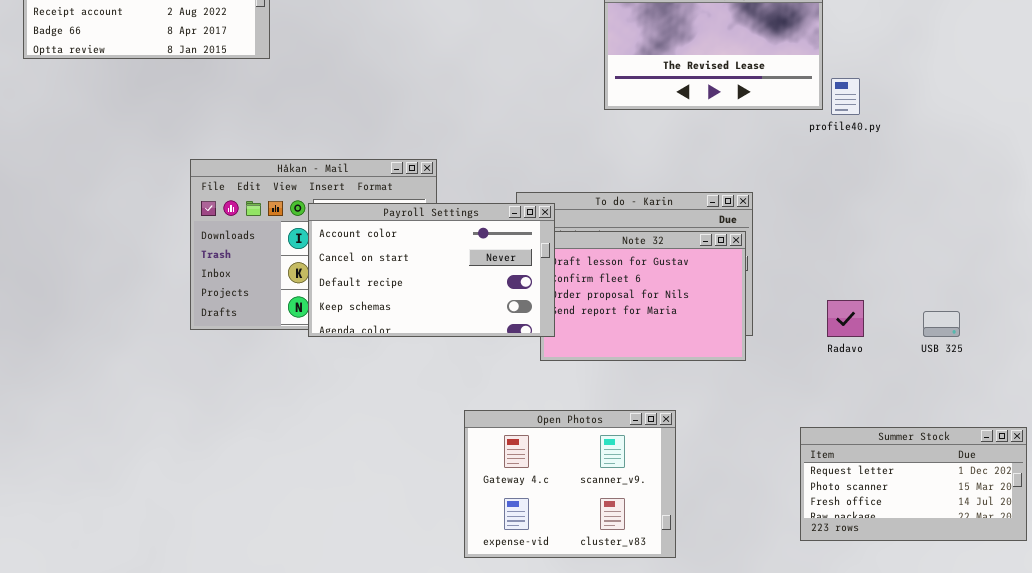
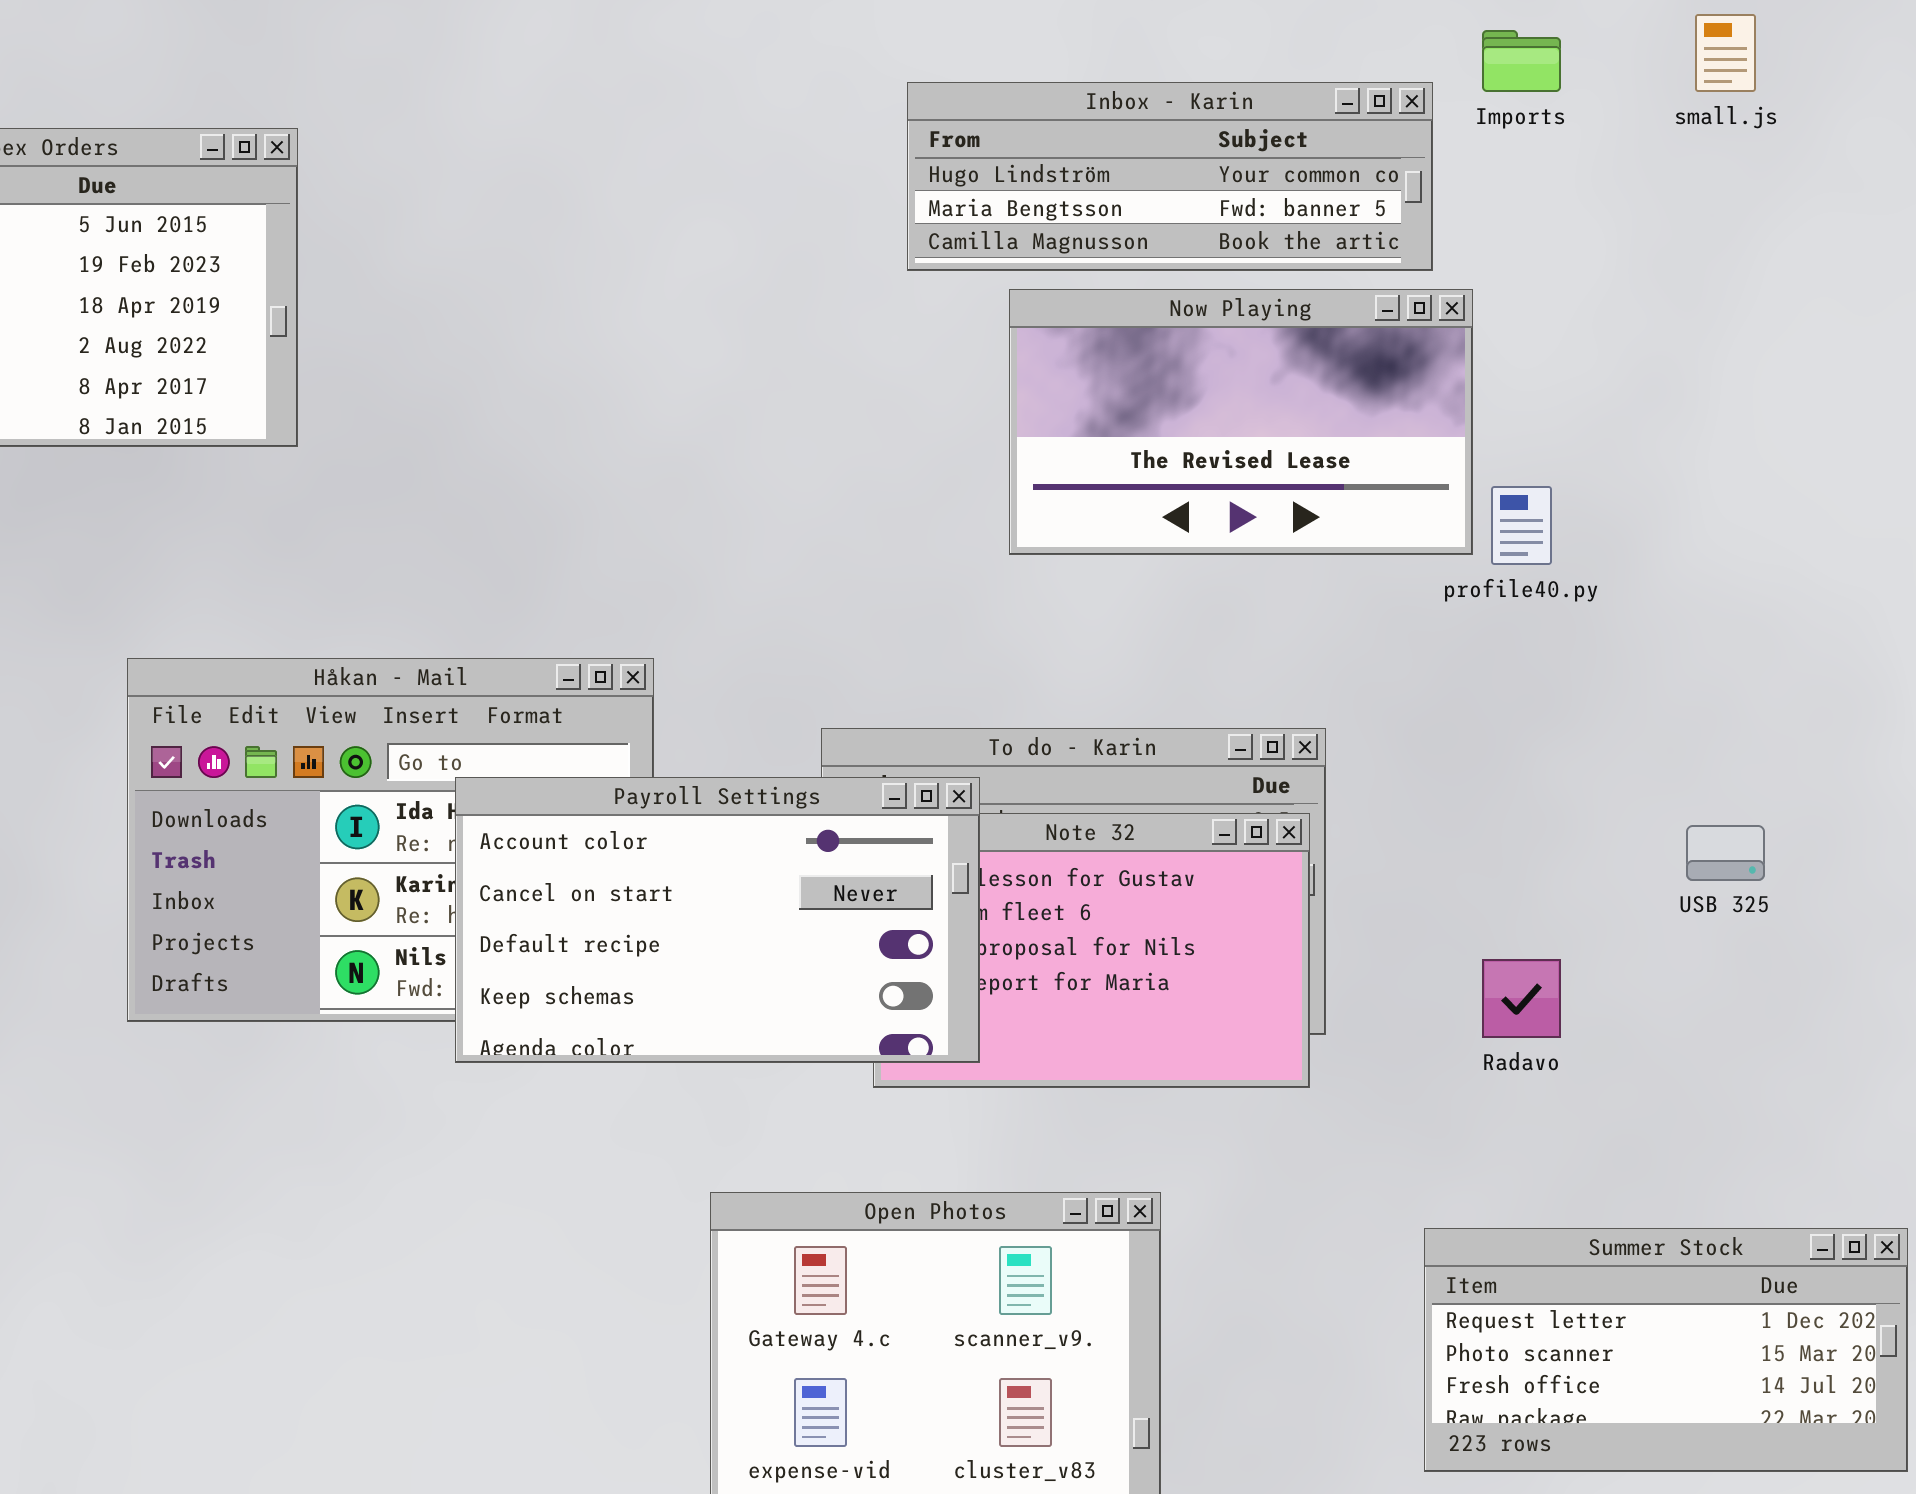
Payroll Settings: [308,203,555,337] -> [455,777,980,1063], moved
USB 325: [923,311,960,337] -> [1686,825,1765,881], moved

